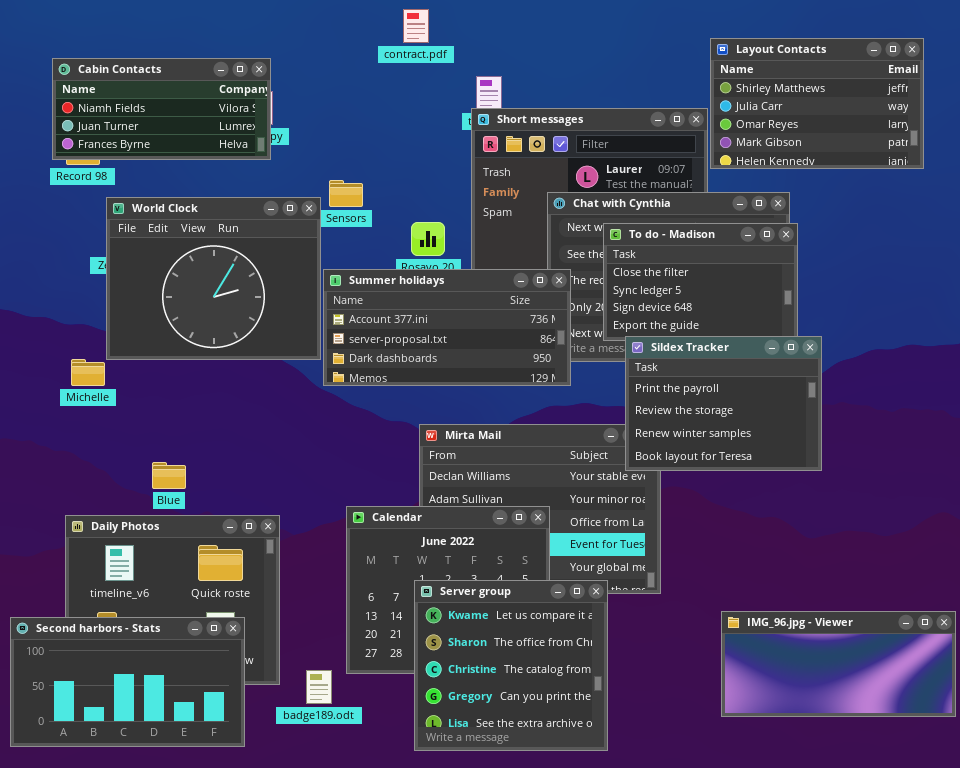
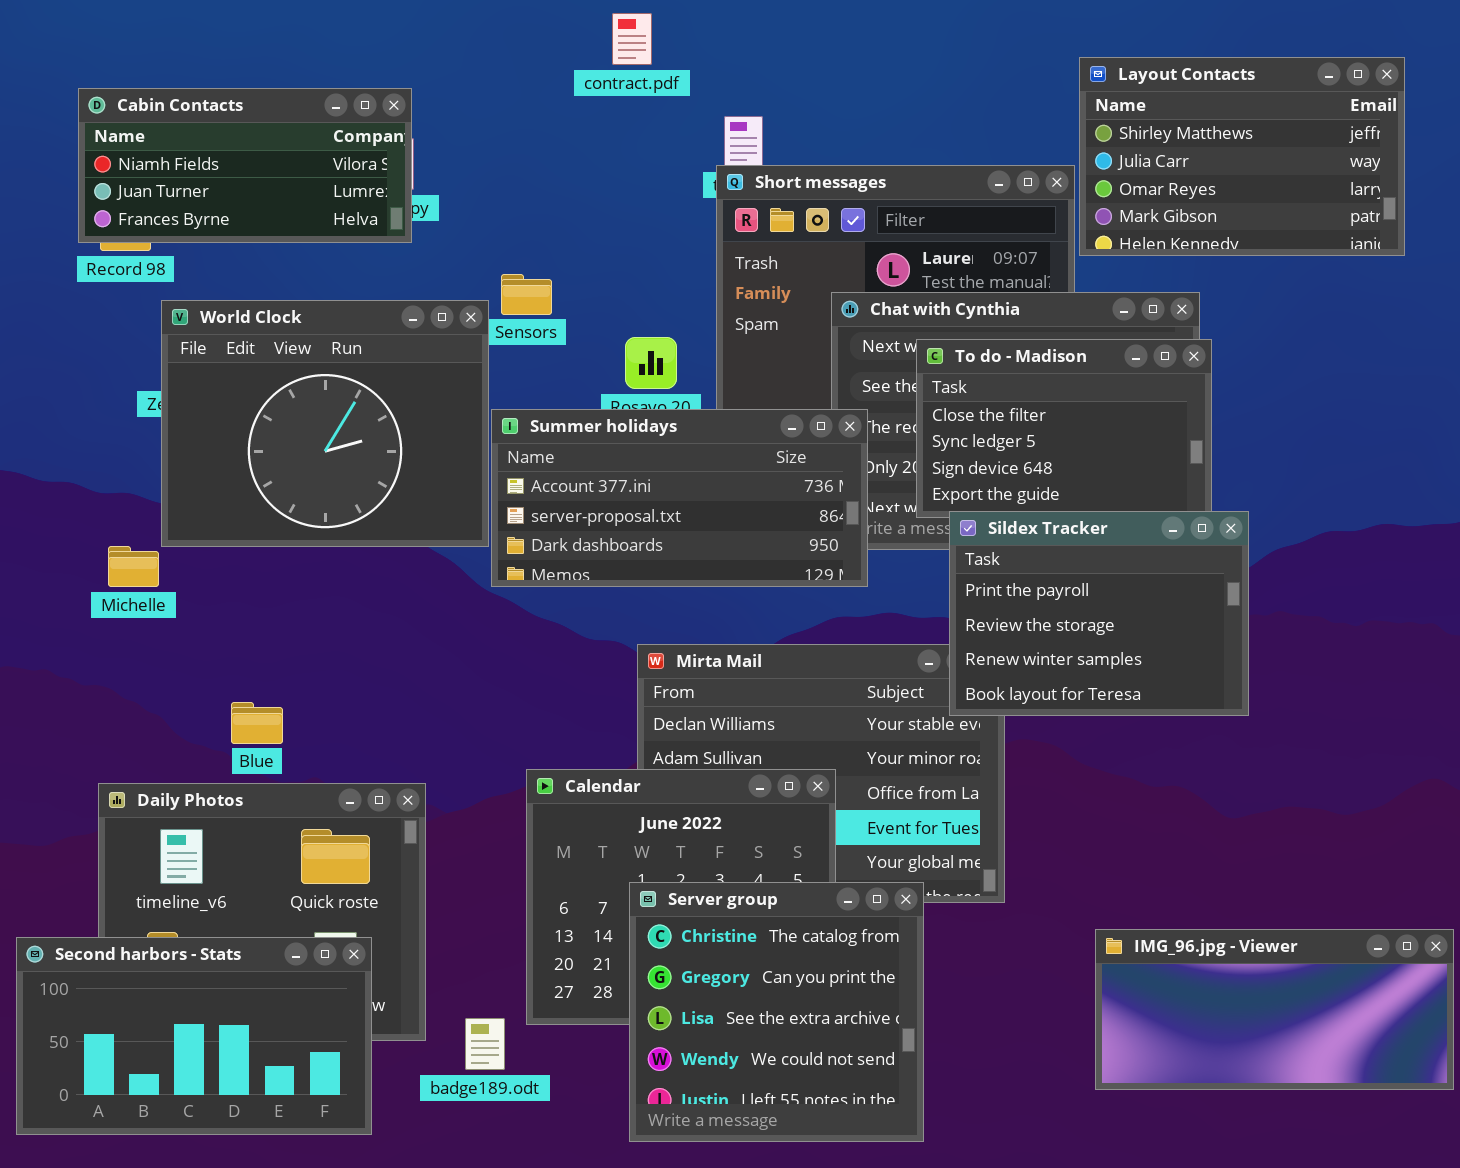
Server group: [414,580,608,751] -> [629,882,924,1142], scrolled down 2 rows

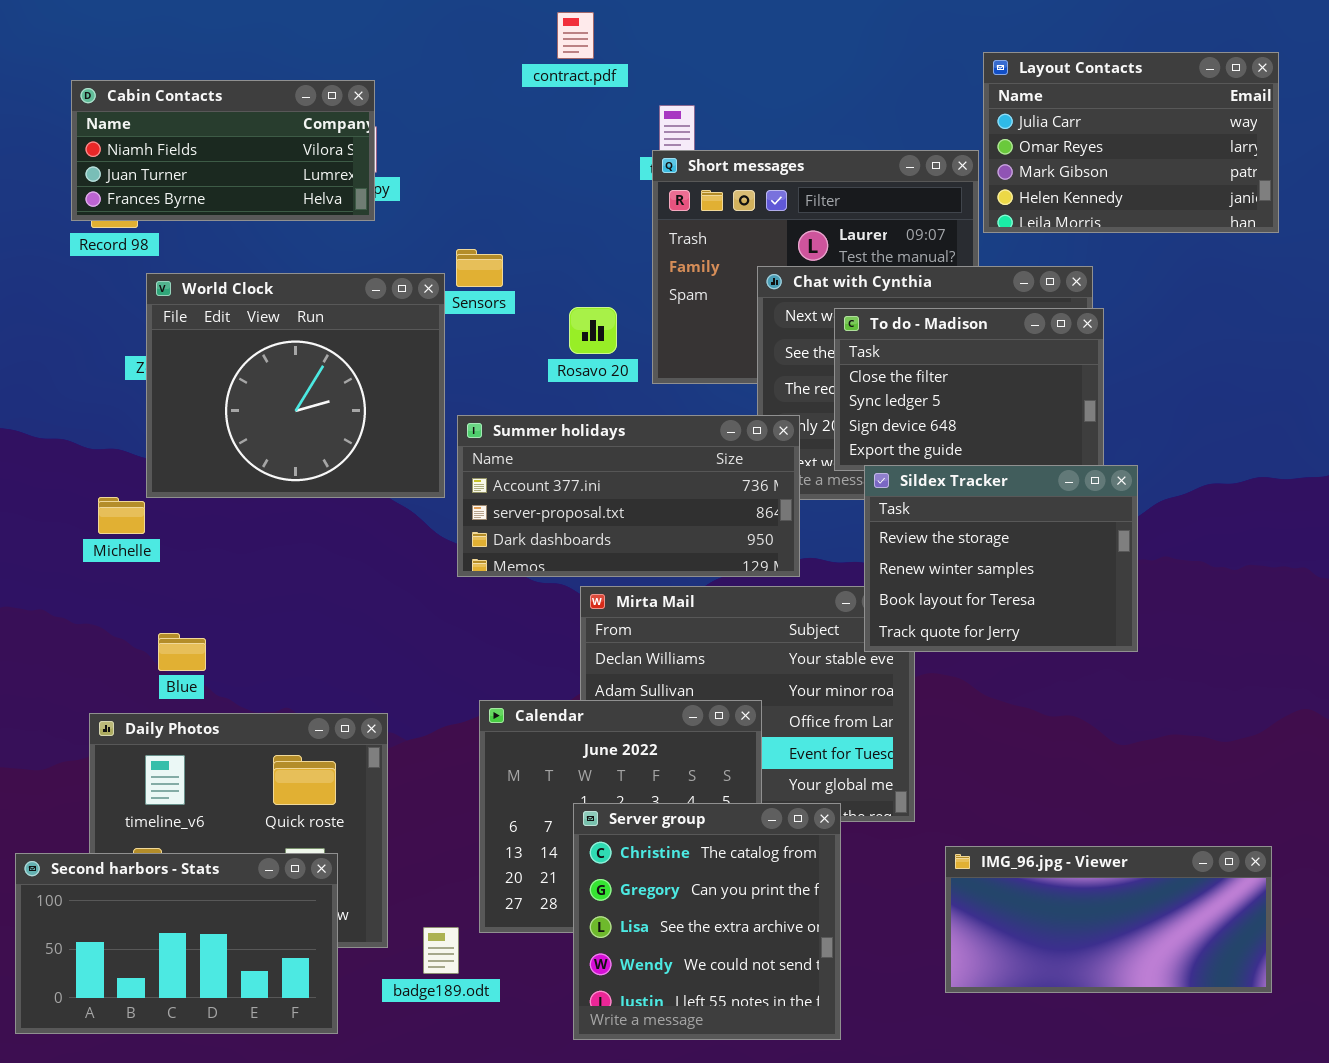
Layout Contacts: [1079,57,1405,256] -> [983,52,1279,233], scrolled down 1 row
Summer holidays: [491,409,868,587] -> [457,415,800,577], moved
Sildex Tracker: [949,511,1249,716] -> [864,465,1138,652], scrolled down 1 row
Blue: [231,702,283,744] -> [158,633,206,671], moved
IMG_96.jpg - Viewer: [1095,929,1454,1090] -> [945,846,1272,993], moved

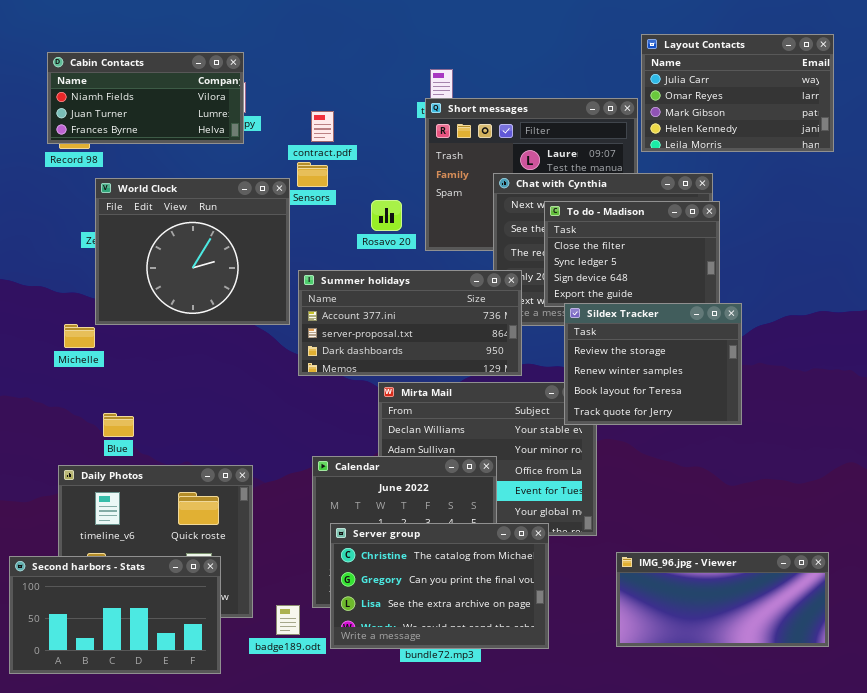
contract.pdf: [557,12,594,59] -> [311,111,334,142], moved
Server group: [573,803,841,1040] -> [330,523,549,649], resized

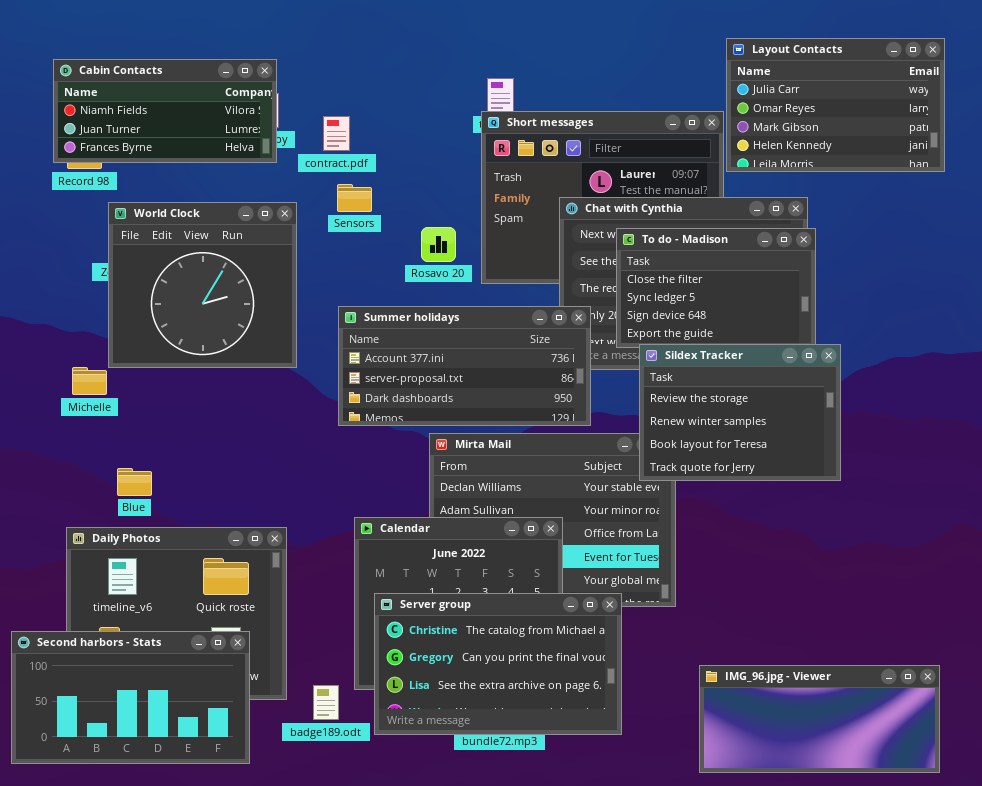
contract.pdf: [311,111,334,142] -> [323,116,350,151], moved
World Clock: [95,178,290,325] -> [108,202,297,368], resized
IMG_96.jpg - Viewer: [616,552,829,647] -> [699,665,940,773], moved

